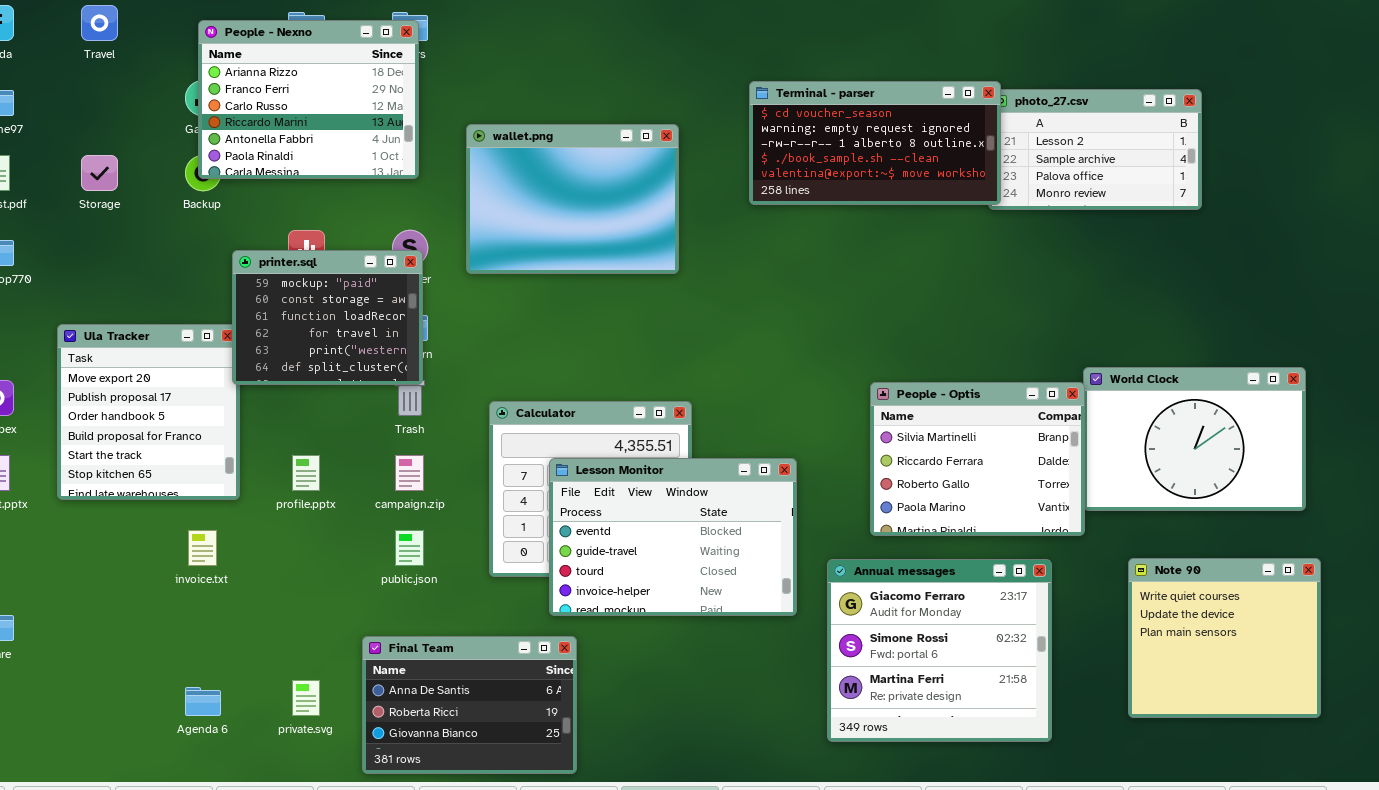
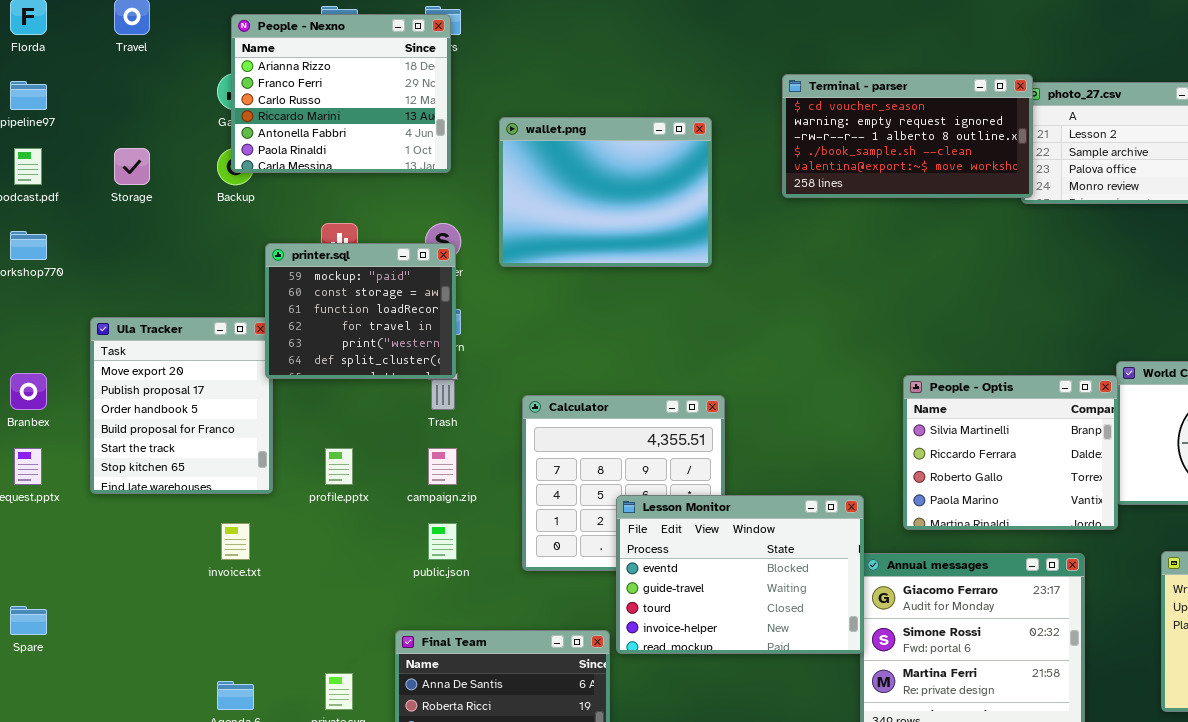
Lesson Monitor: [549,458,797,616] -> [616,495,864,654], moved

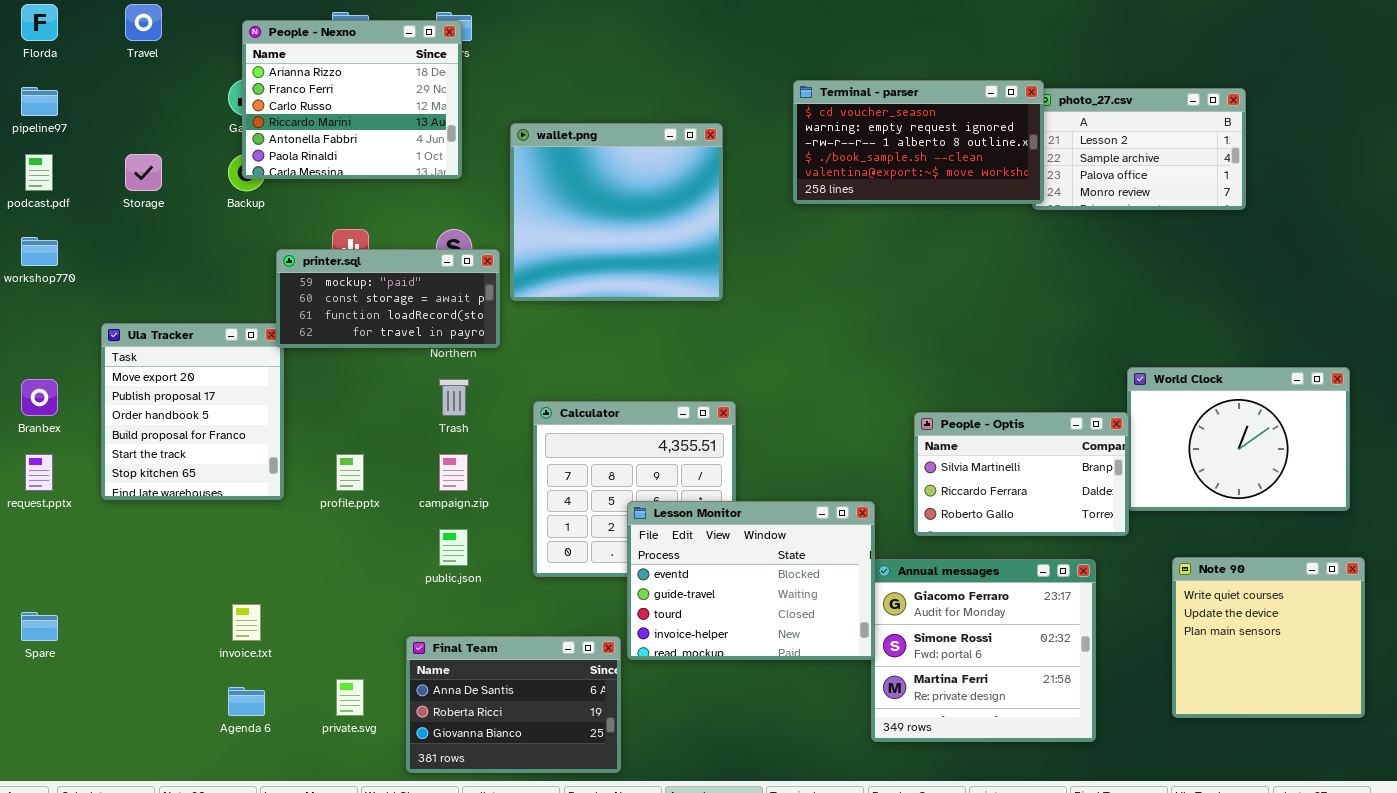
wallet.png: [499,117,712,267] -> [510,123,723,301], resized
printer.sql: [265,243,456,379] -> [276,249,500,348], resized
People - Optis: [903,375,1118,530] -> [914,412,1129,536], resized
invoice.txt: [221,523,250,560] -> [232,604,261,641], moved

